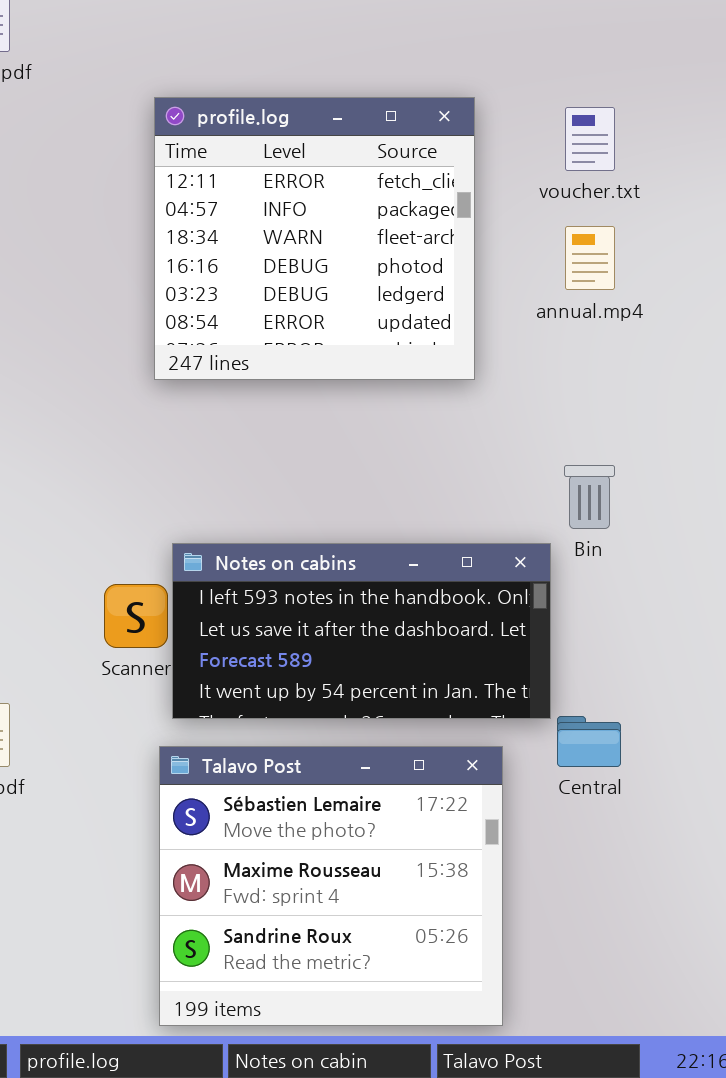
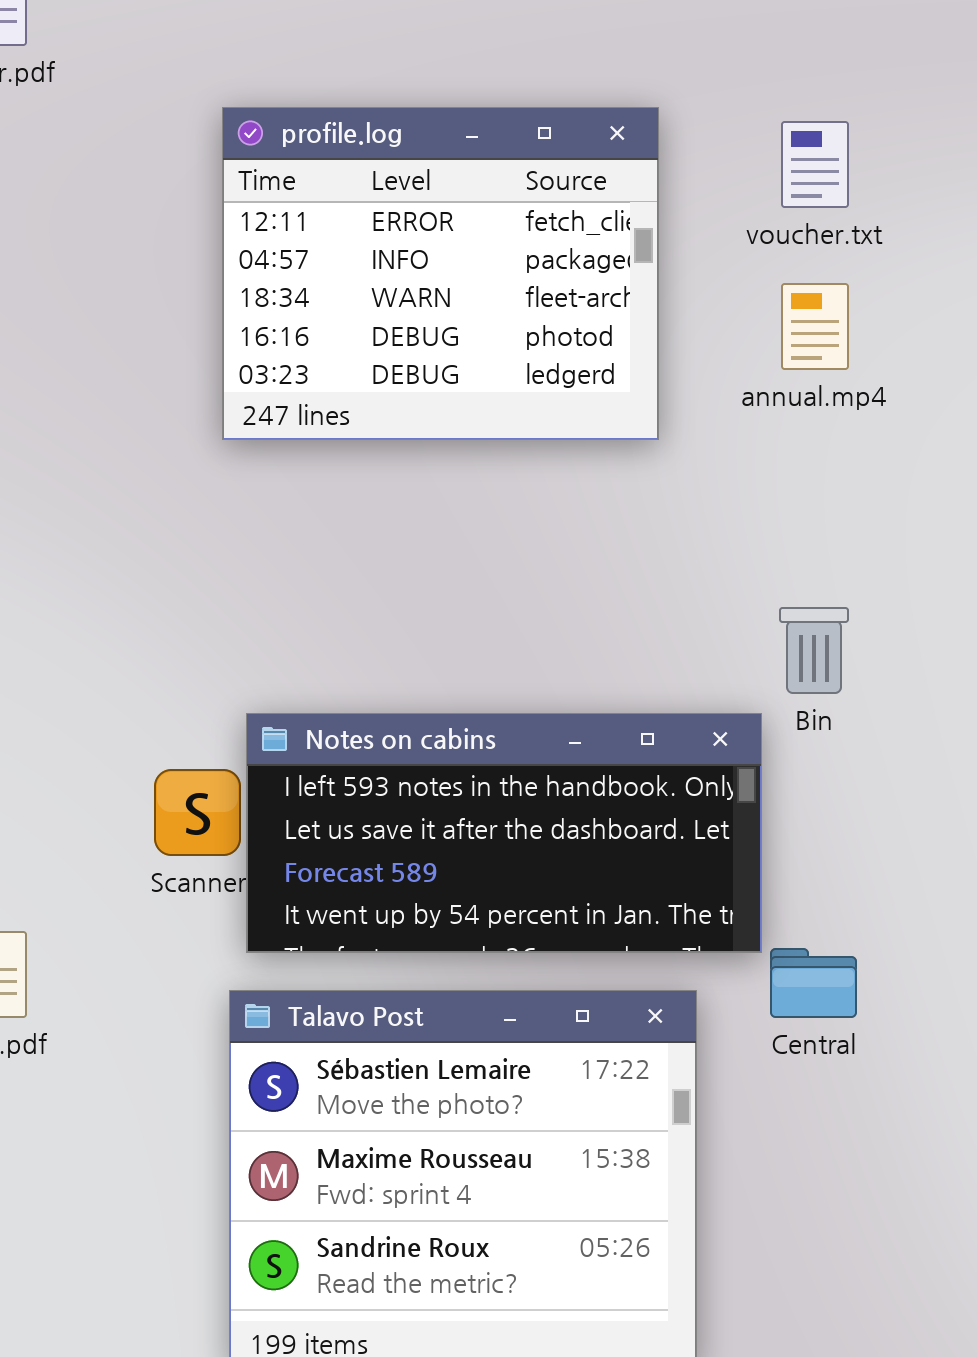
profile.log: [154,97,475,380] -> [222,107,659,440], resized

